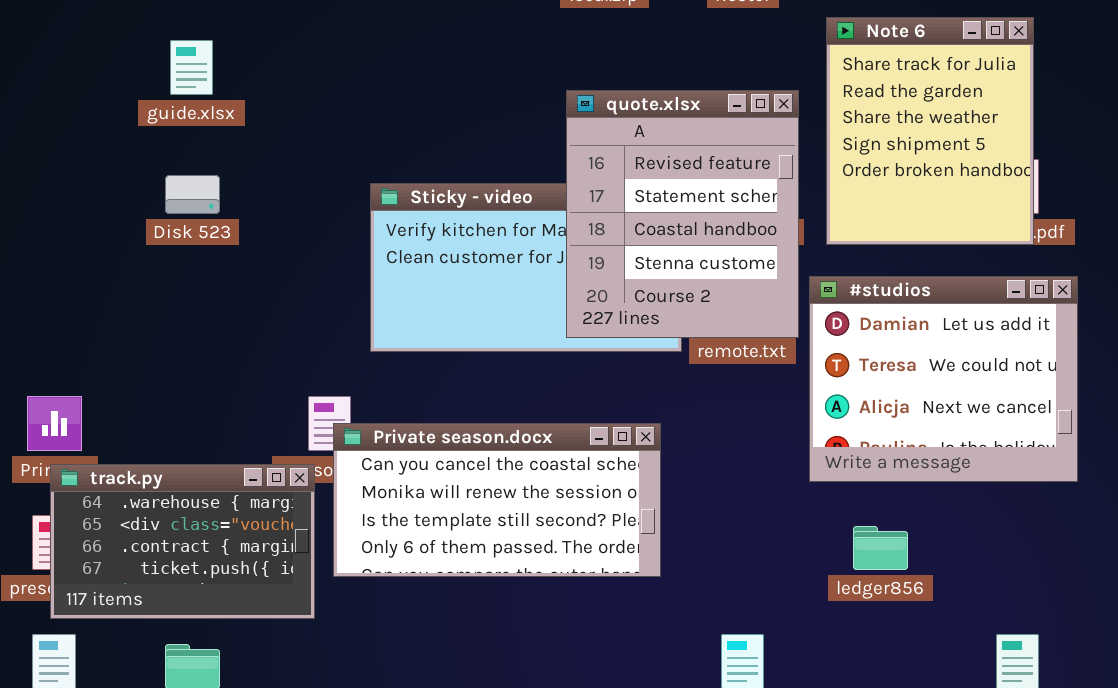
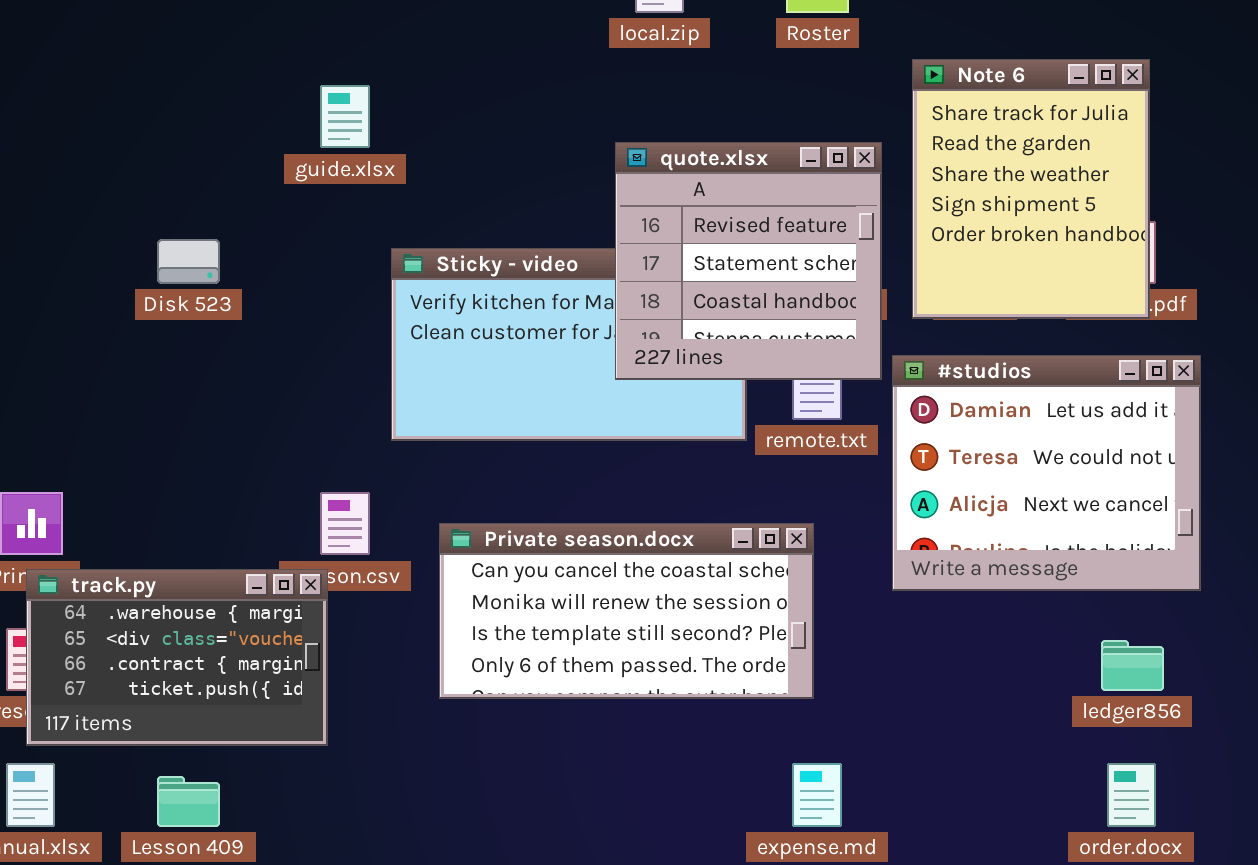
guide.xlsx: [170,40,213,95] -> [320,85,370,148], moved
quote.xlsx: [566,90,799,338] -> [615,142,882,380], resized
Private season.docx: [333,423,661,577] -> [439,523,814,699], moved
ledger856: [853,526,908,570] -> [1101,640,1164,691], moved

